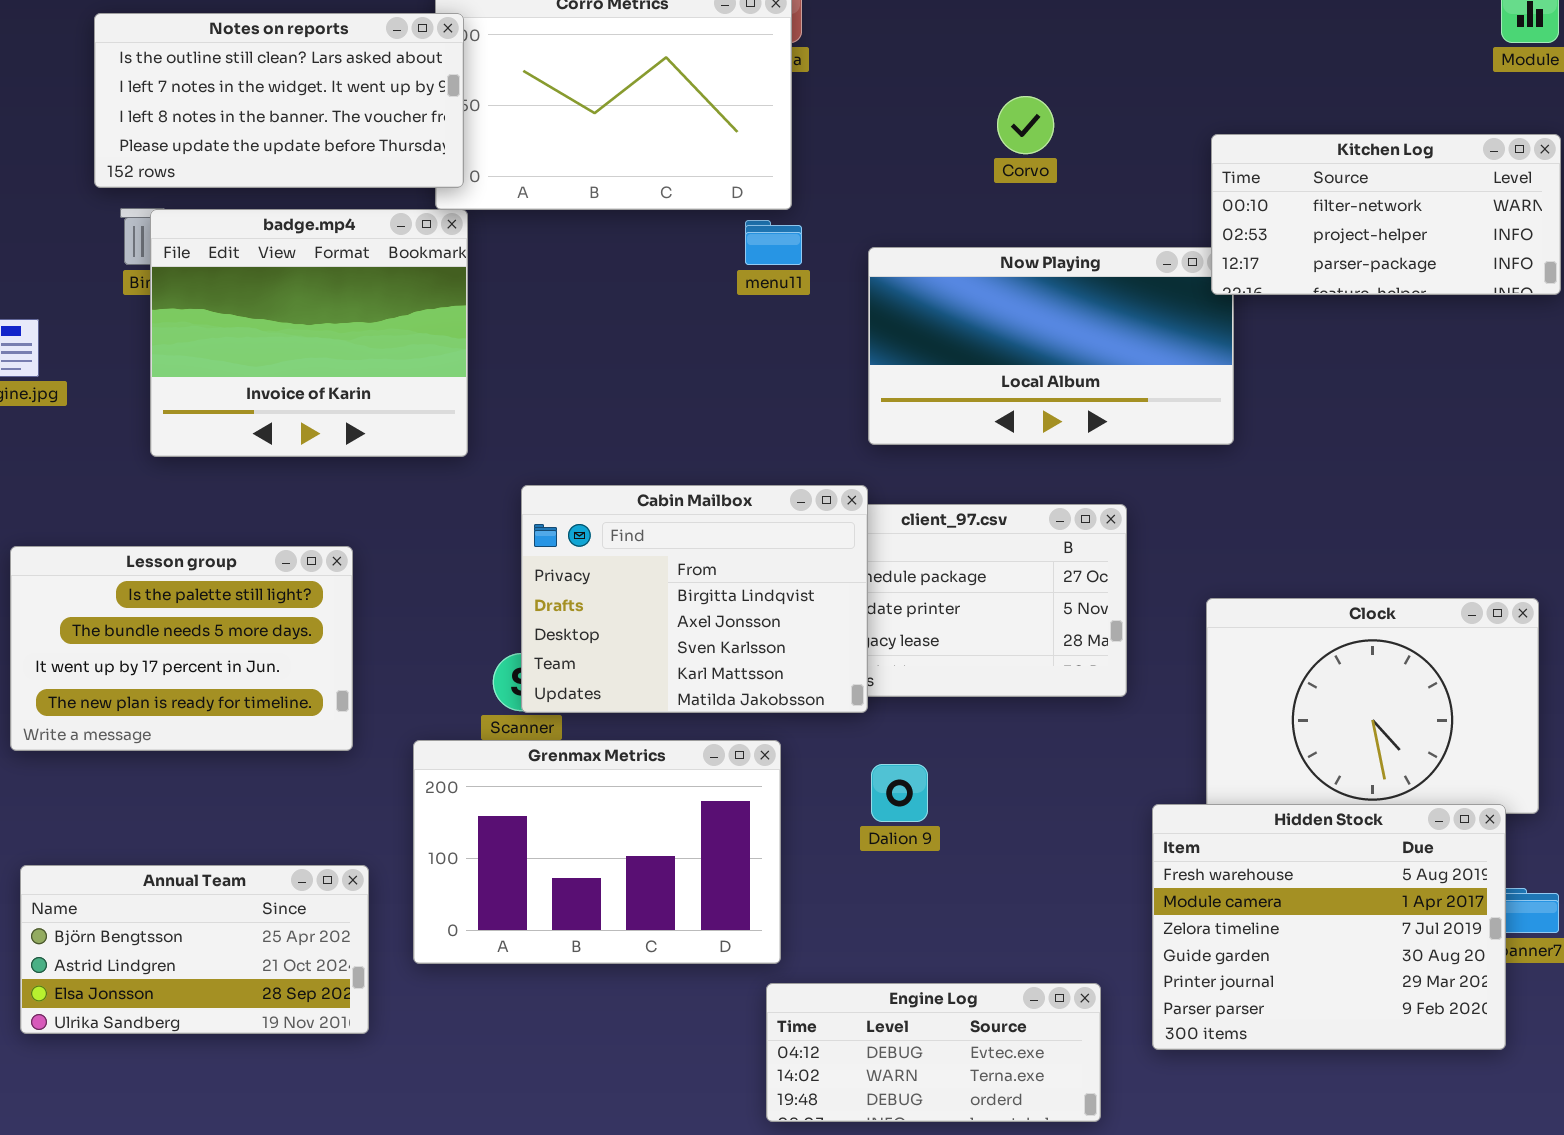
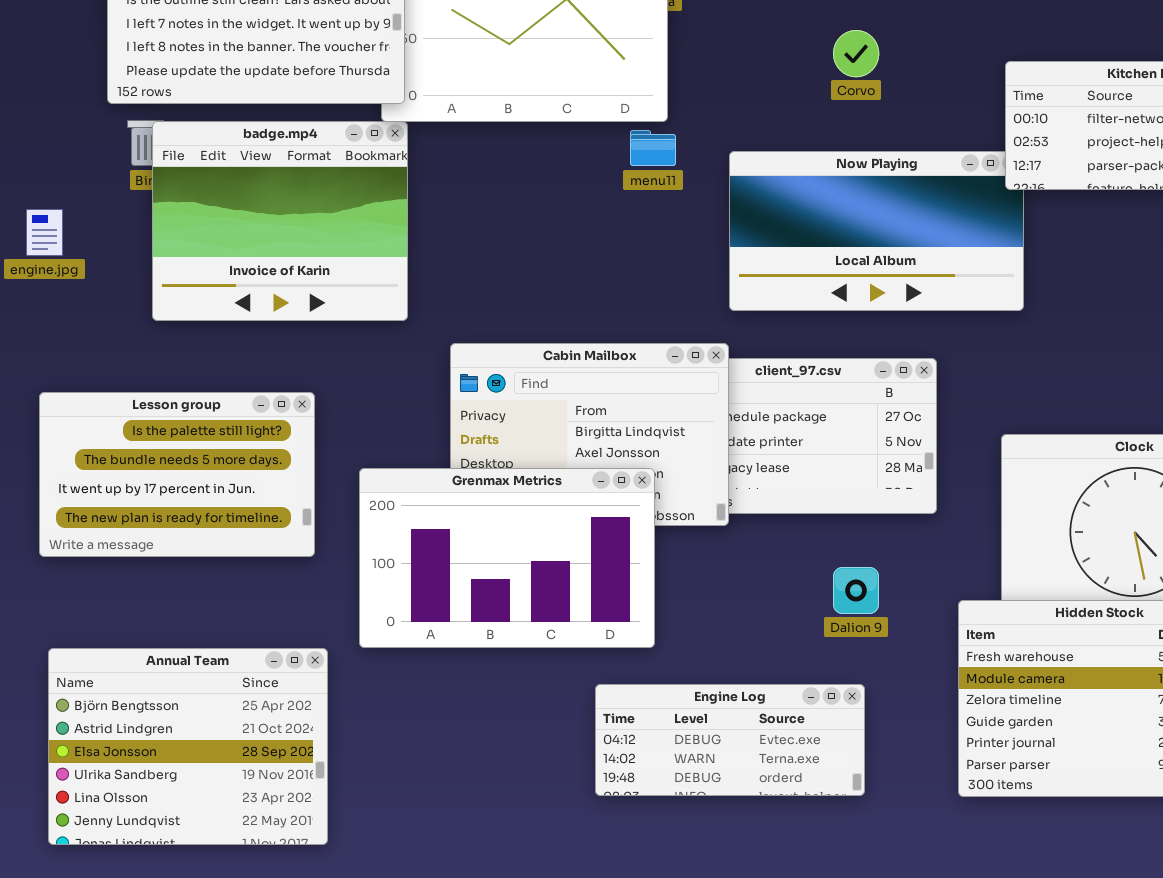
Grenmax Metrics: [413,740,781,964] -> [359,468,655,648], moved
Dalion 9: [871,764,928,822] -> [833,567,879,614], moved
Annual Team: [20,865,369,1034] -> [48,648,328,845], resized
Engine Log: [766,983,1101,1122] -> [595,684,865,796], moved

